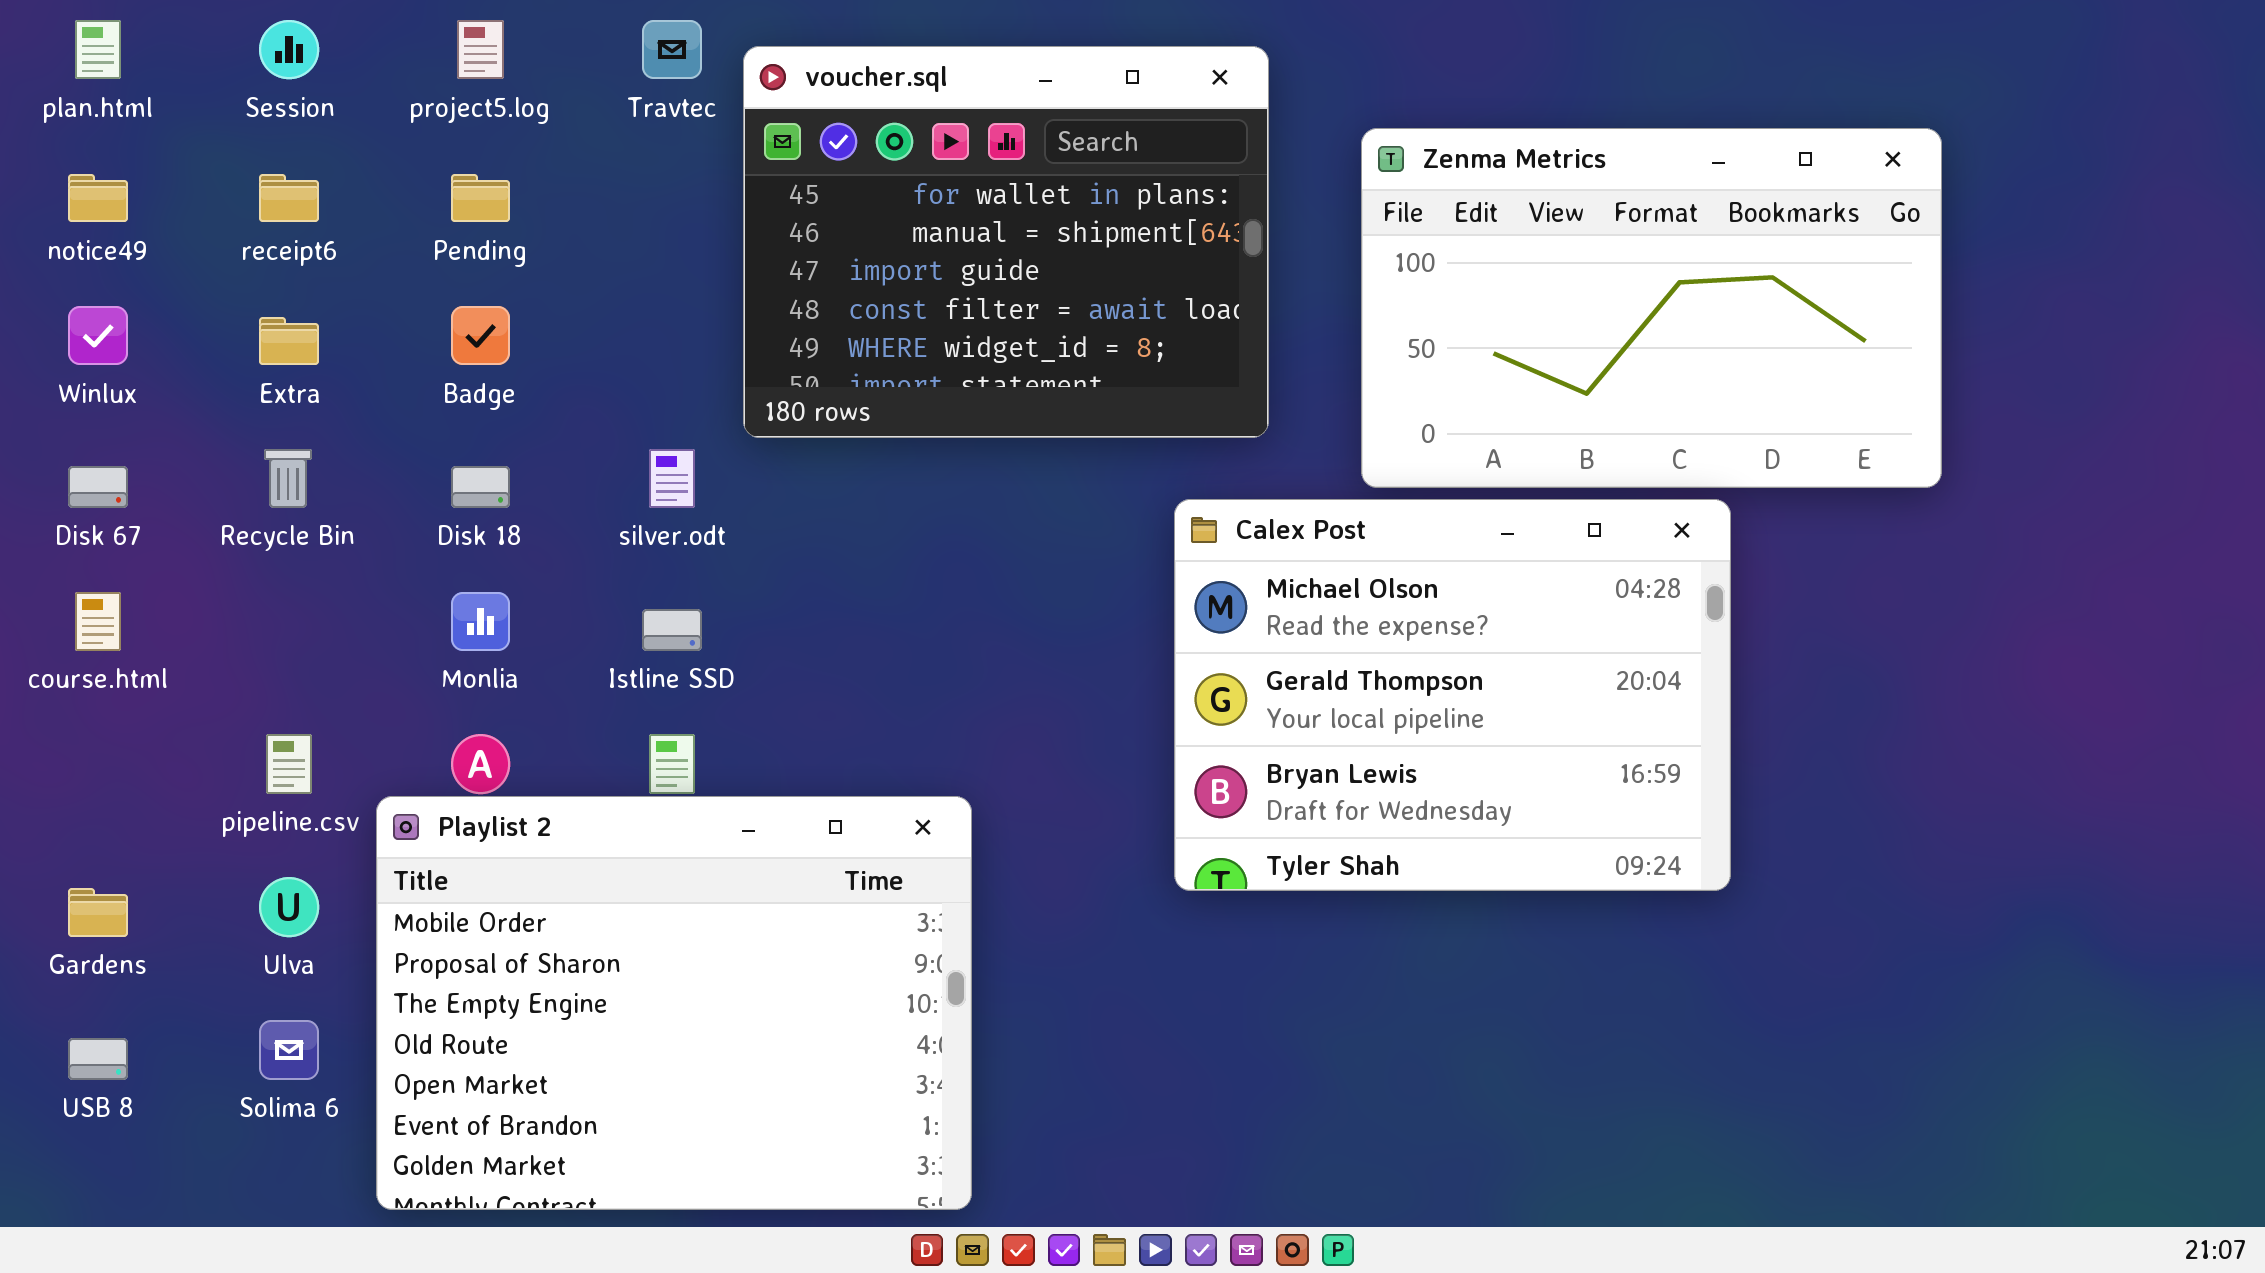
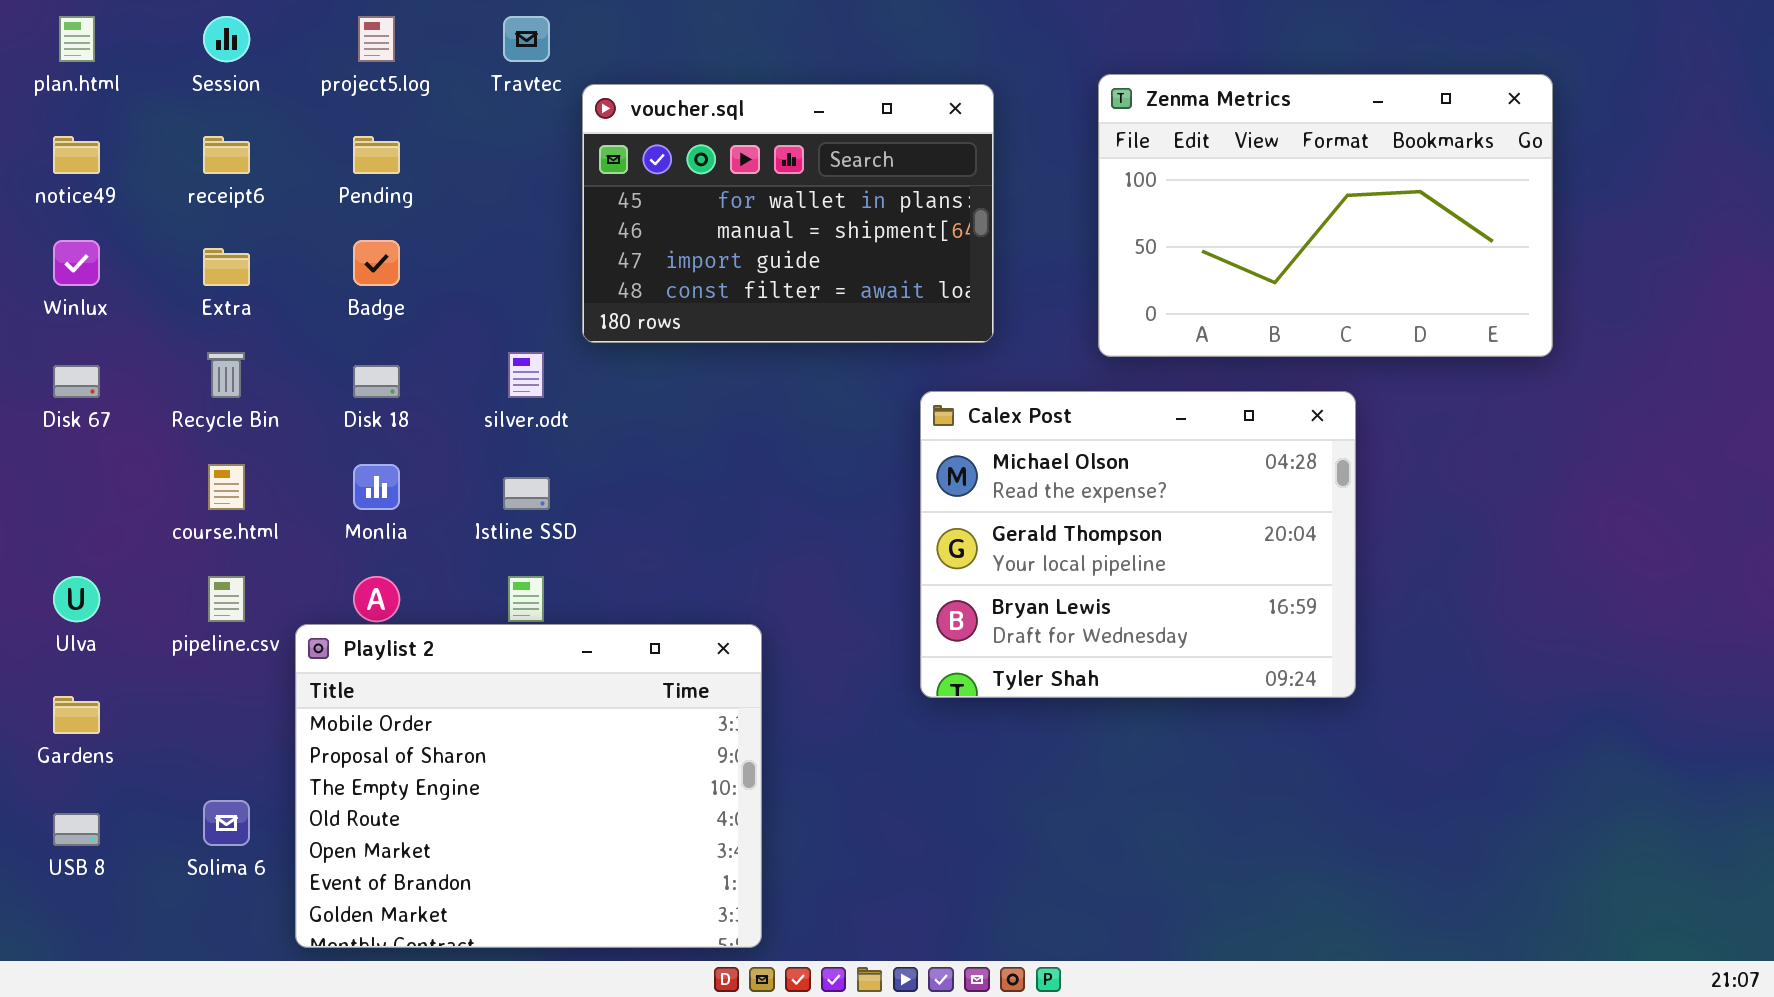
voucher.sql: [743,46,1269,438] -> [582,84,994,343], resized
Zenma Metrics: [1361,128,1942,488] -> [1098,74,1553,357], moved
course.html: [75,592,121,651] -> [208,464,245,510], moved
Ulva: [259,877,319,937] -> [53,576,100,622], moved

